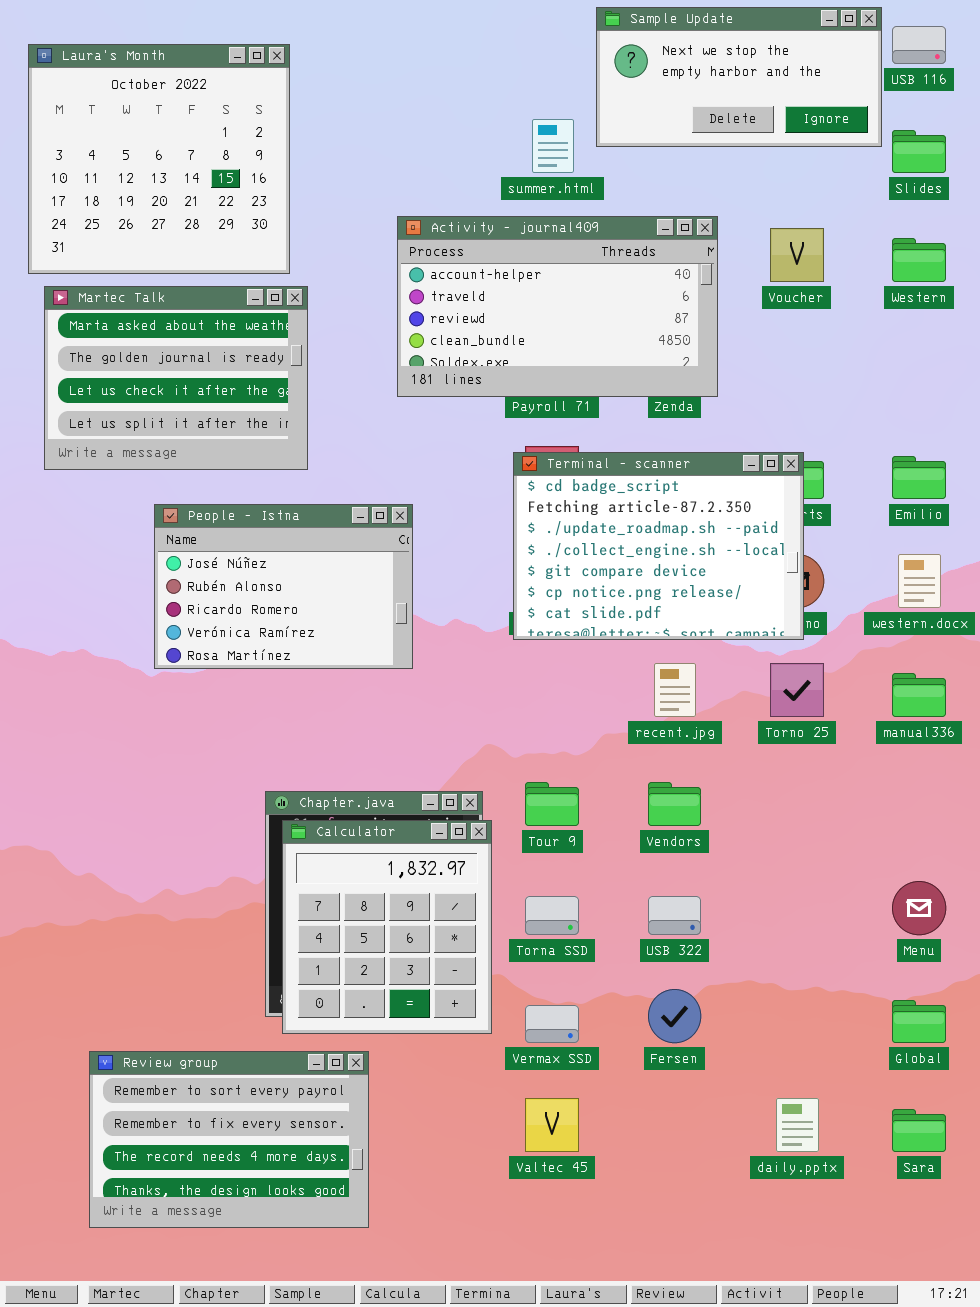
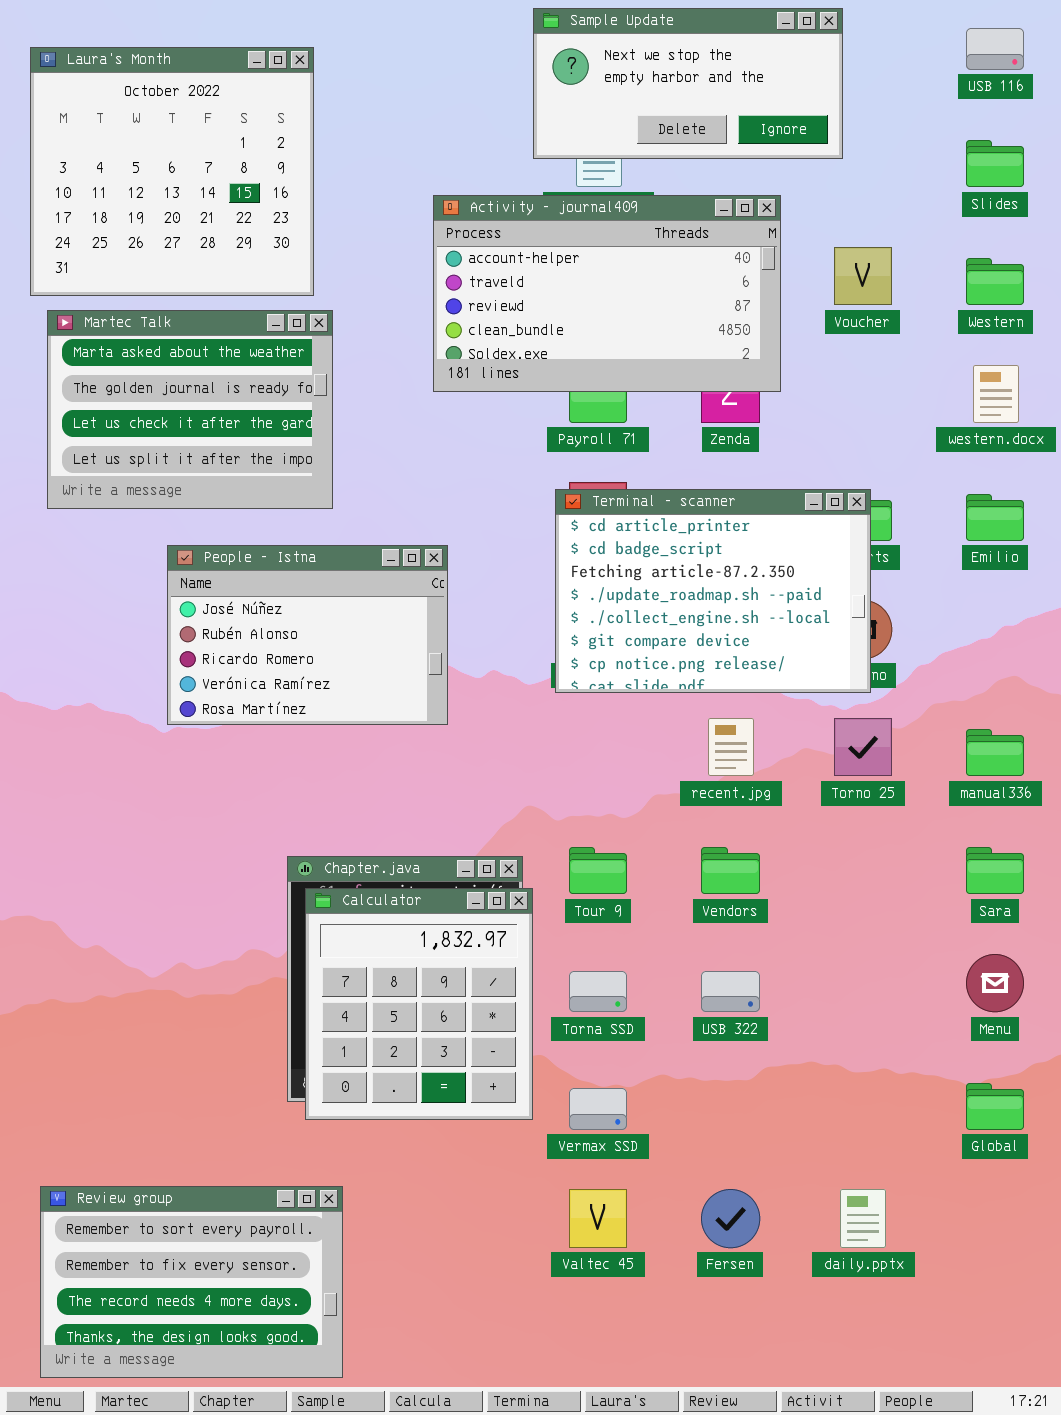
Sample Update: [596,7,882,147] -> [533,8,843,159], moved
Activity - journal409: [397,216,718,397] -> [433,195,781,392], moved
Terminal - scanner: [513,452,804,640] -> [555,489,871,693], scrolled up 1 row
western.docx: [898,554,941,608] -> [973,365,1019,423], moved
Fersen: [648,989,701,1043] -> [701,1189,760,1248], moved
Review group: [89,1051,369,1228] -> [40,1186,343,1378], moved
Sara: [892,1109,946,1152] -> [966,847,1024,894], moved

